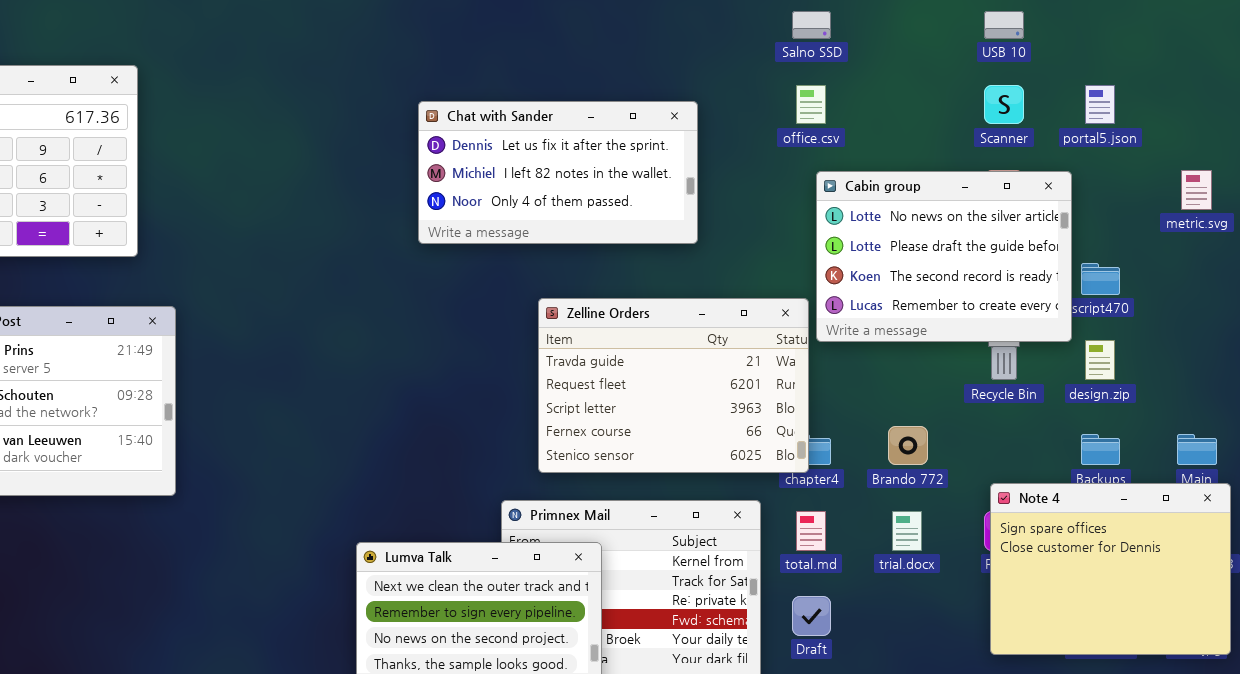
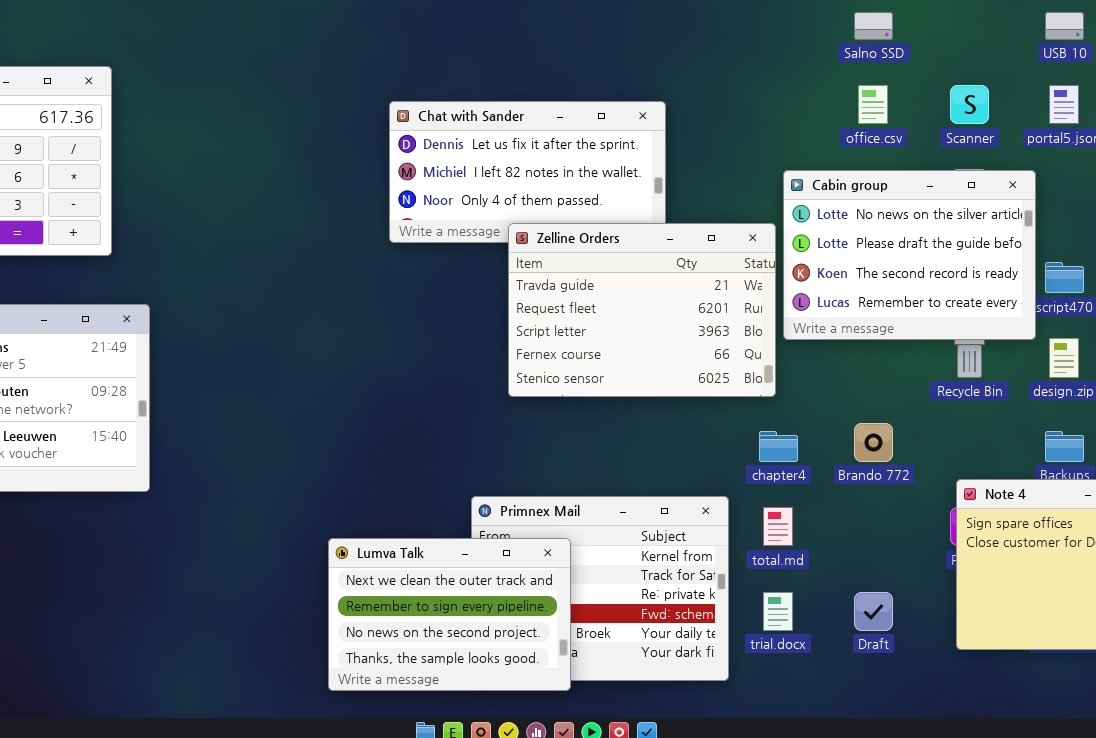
Salno SSD: [792,11,831,39] -> [854,12,893,40], moved
USB 10: [984,11,1024,39] -> [1045,12,1084,40], moved
office.csv: [796,85,826,124] -> [858,85,888,124], moved
Zelline Orders: [538,298,809,473] -> [508,223,776,397], moved
trial.docx: [892,511,922,551] -> [763,592,793,631], moved
Draft: [792,596,831,636] -> [854,592,893,631], moved

